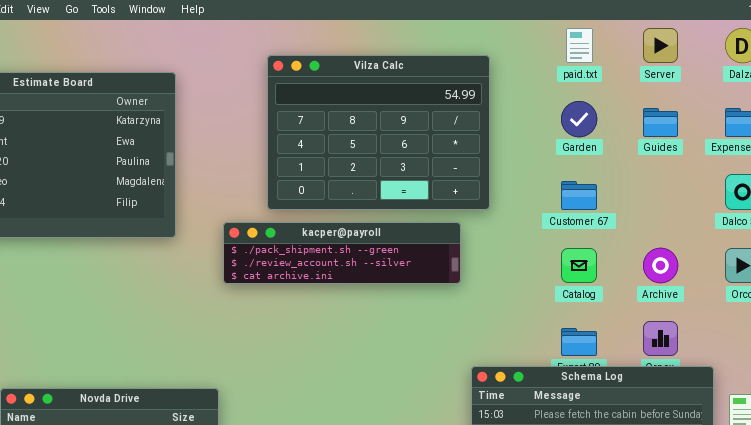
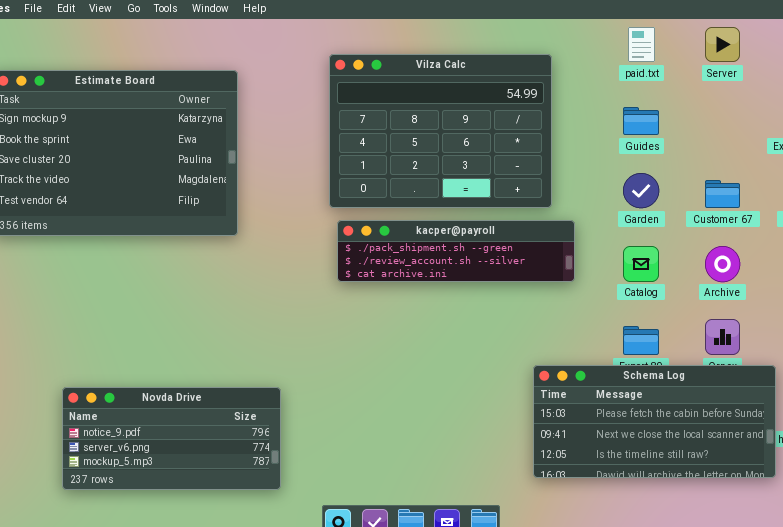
Garden: [561,101,597,137] -> [623,173,659,208], moved
Guides: [643,108,678,137] -> [623,107,659,135], moved
Customer 67: [561,181,597,210] -> [705,180,740,208], moved
kacper@payroll: [223,222,461,284] -> [337,220,575,282], moved

